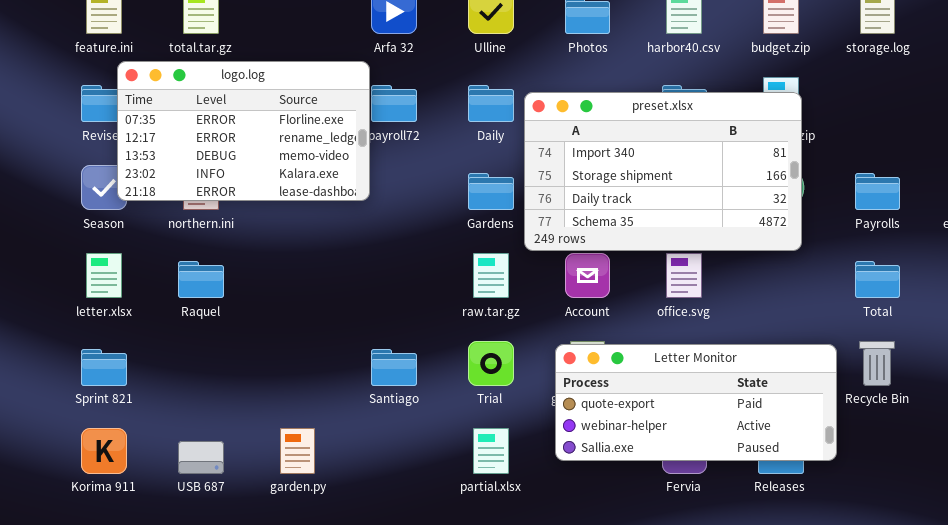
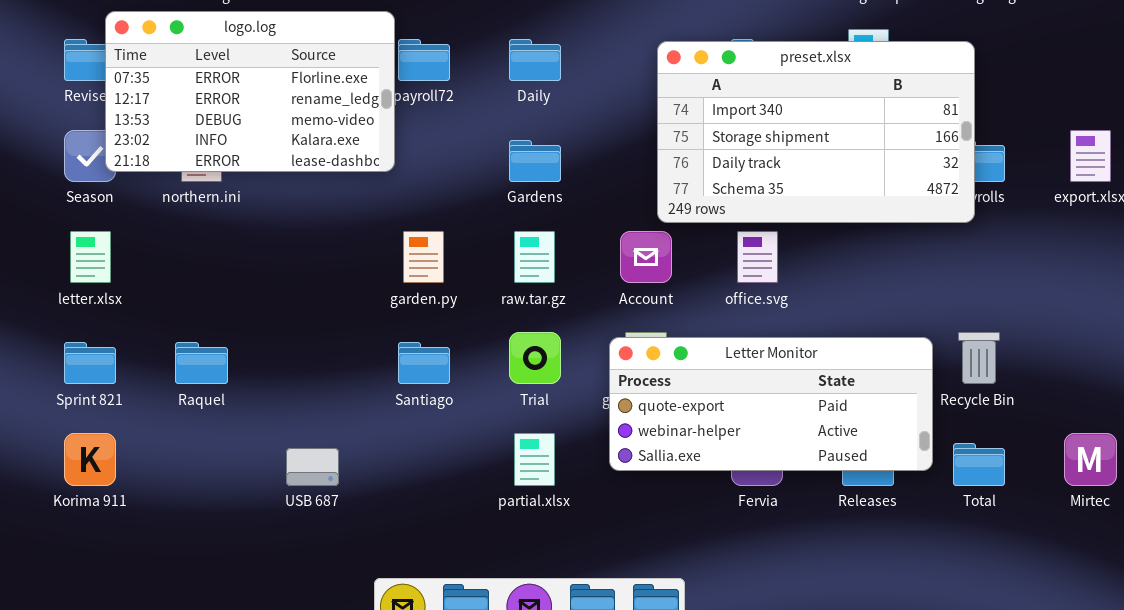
preset.xlsx: [524,92,802,251] -> [657,41,975,223], moved
Raquel: [178,261,224,298] -> [175,342,228,384], moved
Total: [855,261,900,298] -> [953,443,1005,486], moved
garden.py: [280,428,315,474] -> [403,231,444,283], moved
USB 687: [178,441,224,474] -> [286,448,339,486], moved

